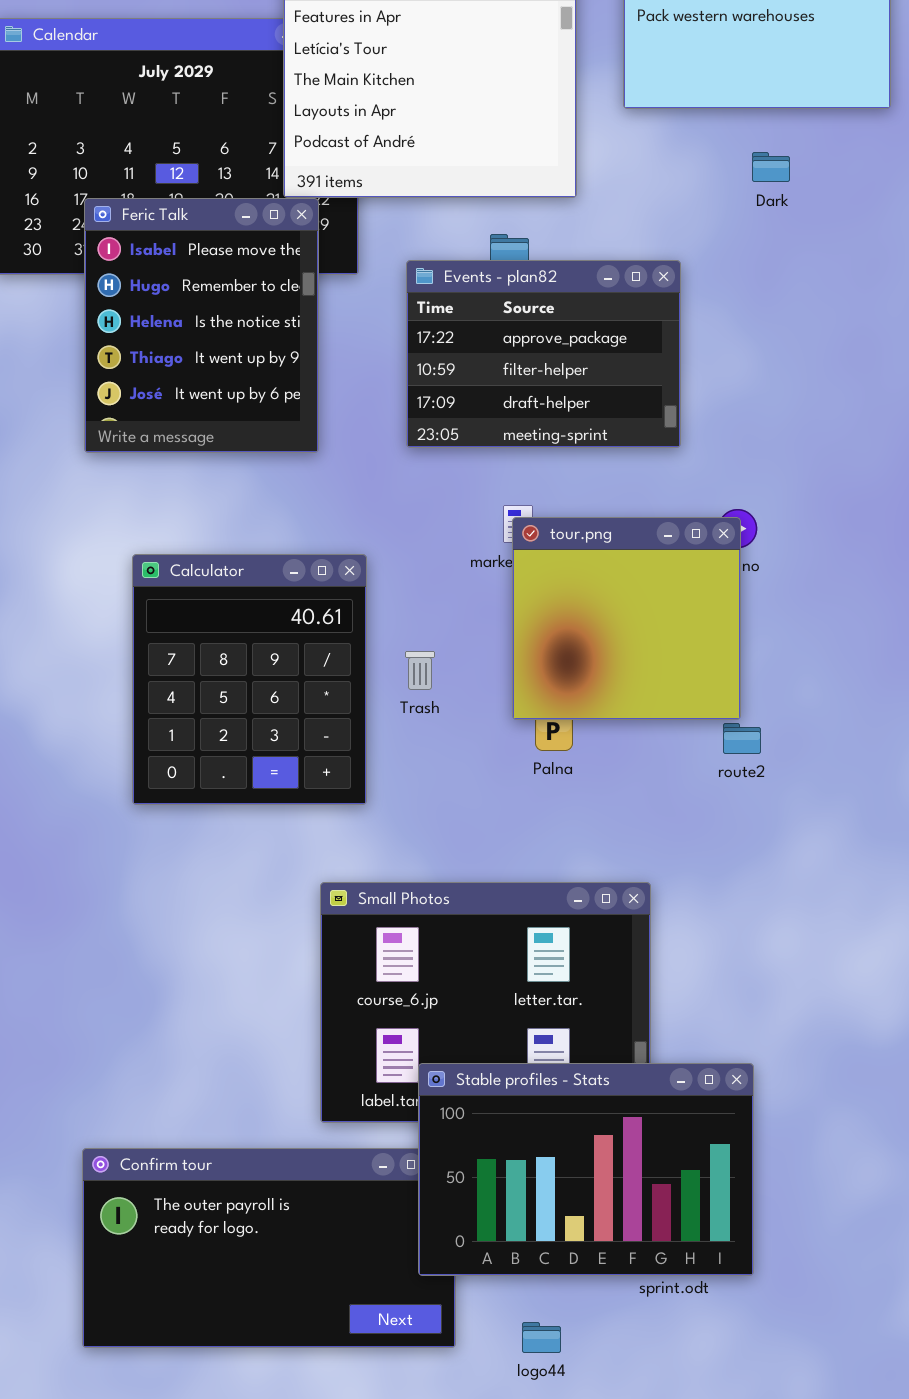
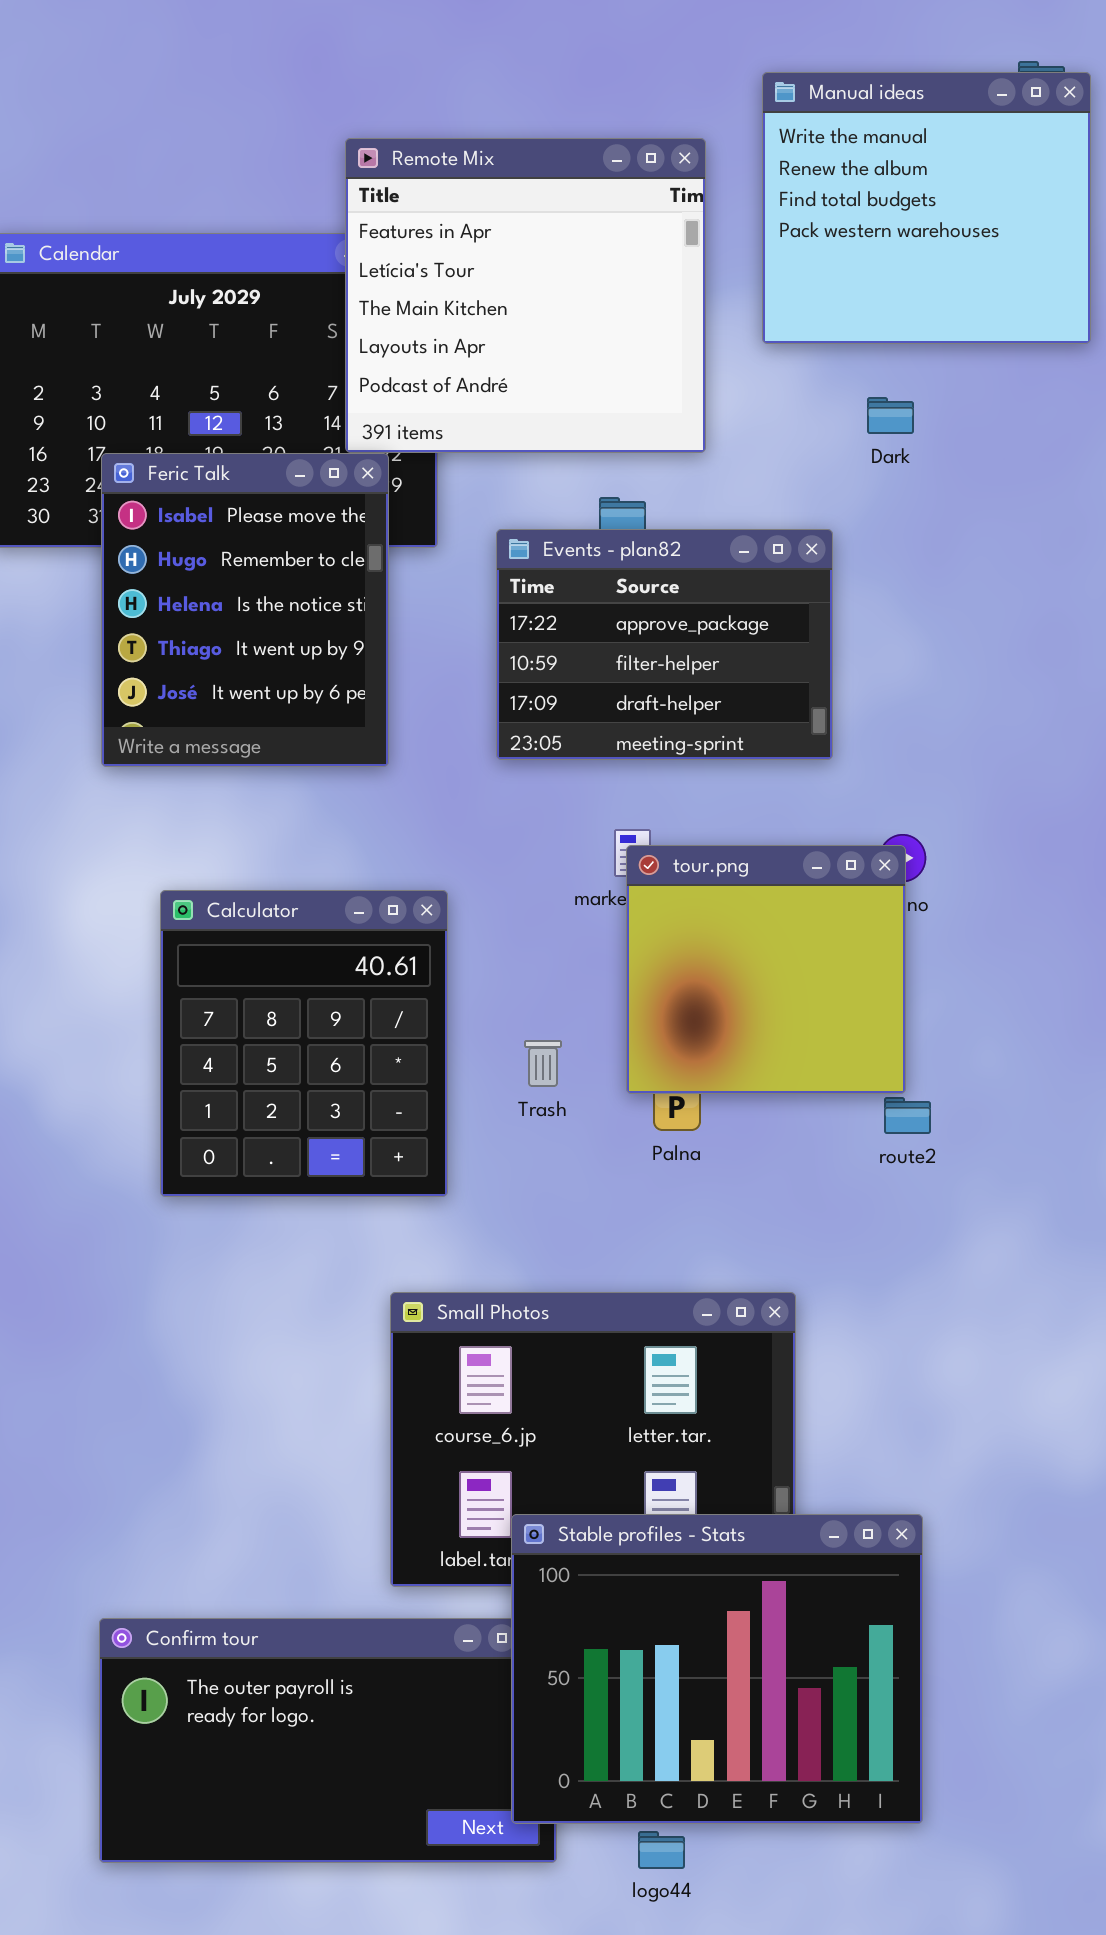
Dark: [752,152,790,182] -> [867,397,914,434], moved
Trash: [405,651,435,690] -> [524,1040,562,1087], moved
Stable profiles - Stats: [418,1063,754,1276] -> [511,1514,923,1824], resized

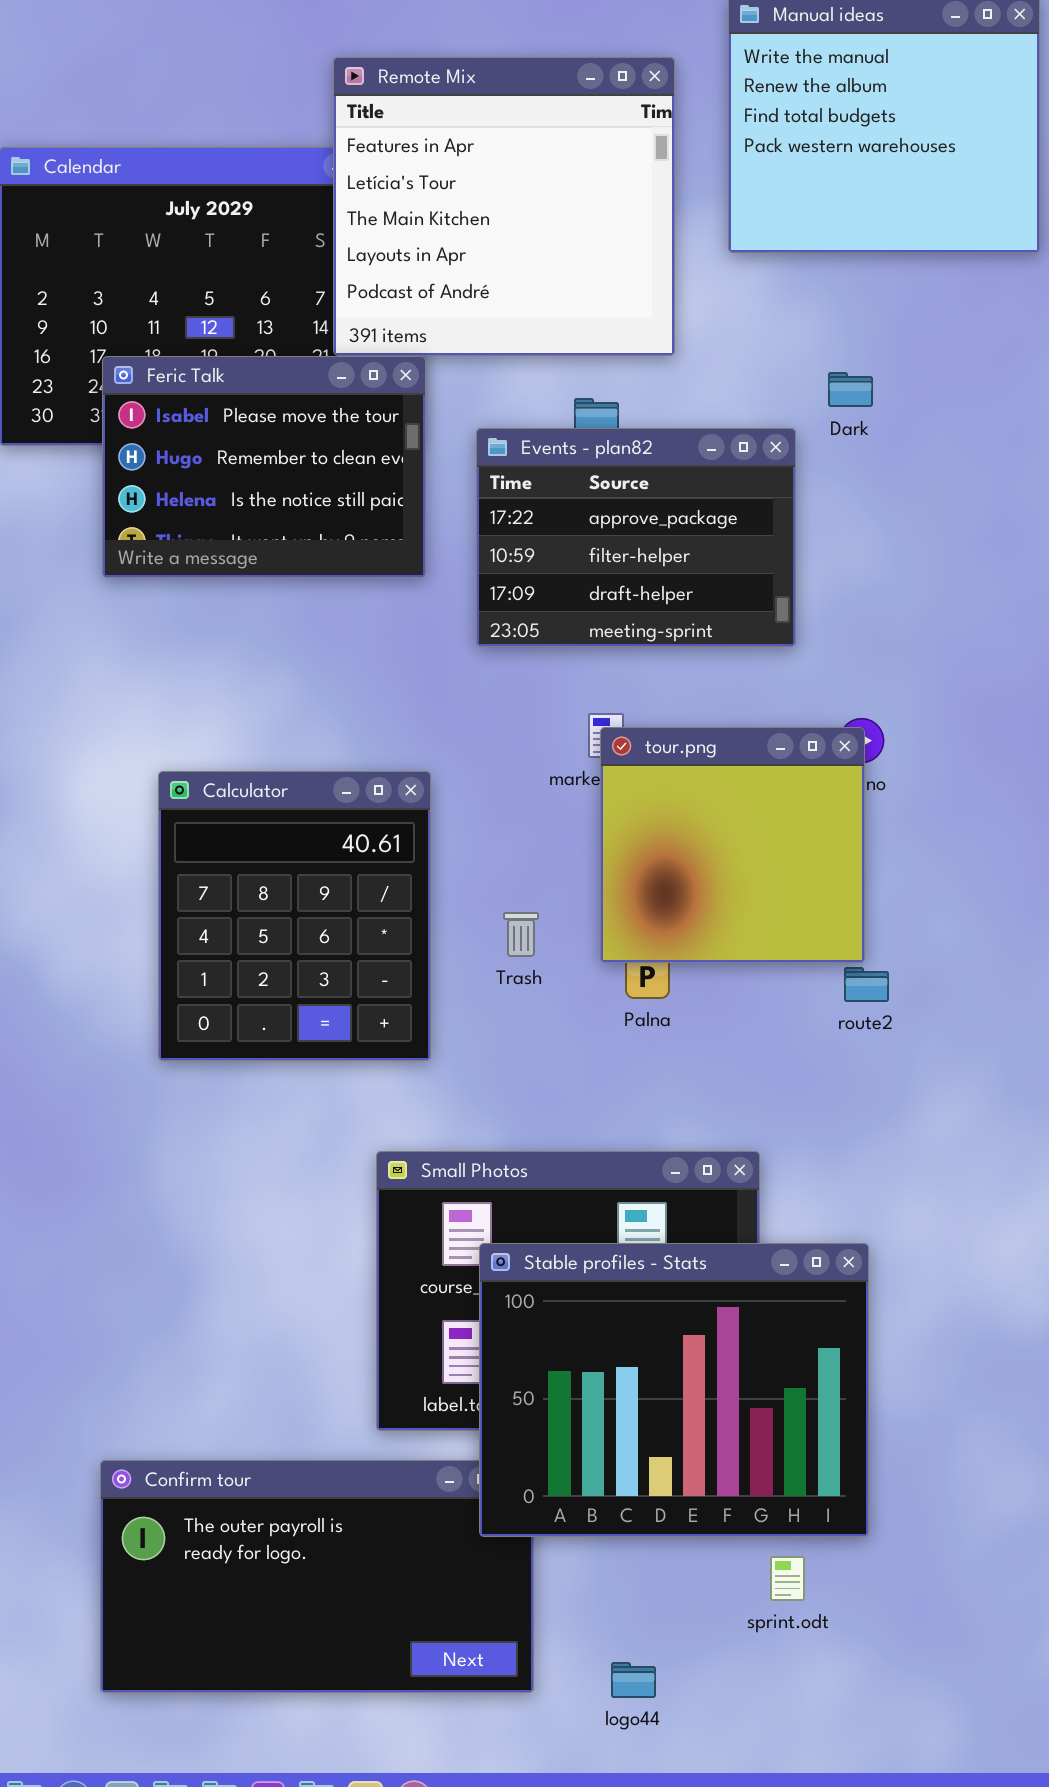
Dark: [867,397,914,434] -> [828,372,873,407], moved
Feric Talk: [101,453,389,767] -> [102,356,426,578], resized
Stable profiles - Stats: [511,1514,923,1824] -> [479,1243,869,1537], moved

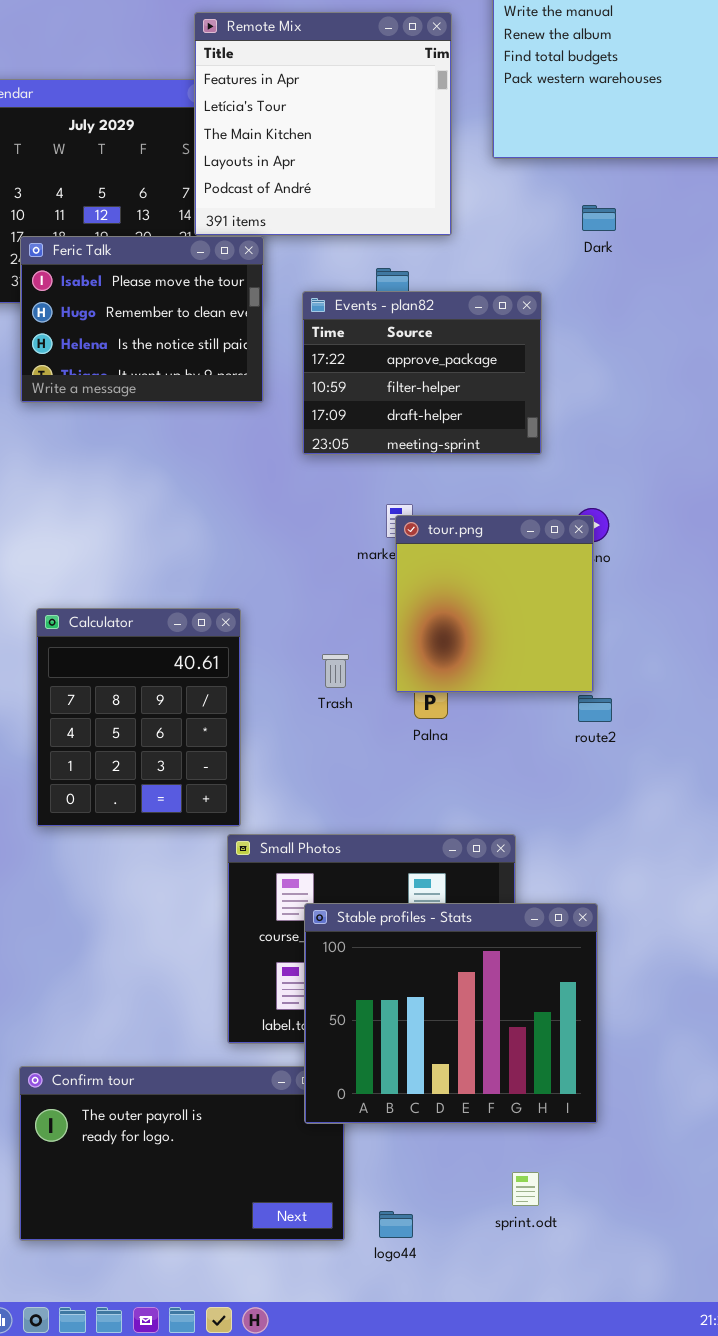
Dark: [828,372,873,407] -> [582,205,616,231], moved
Calculator: [158,771,431,1061] -> [36,608,241,827], moved
sprint.odt: [770,1556,805,1601] -> [512,1172,539,1206], moved
logo44: [611,1662,656,1698] -> [379,1211,413,1238], moved

